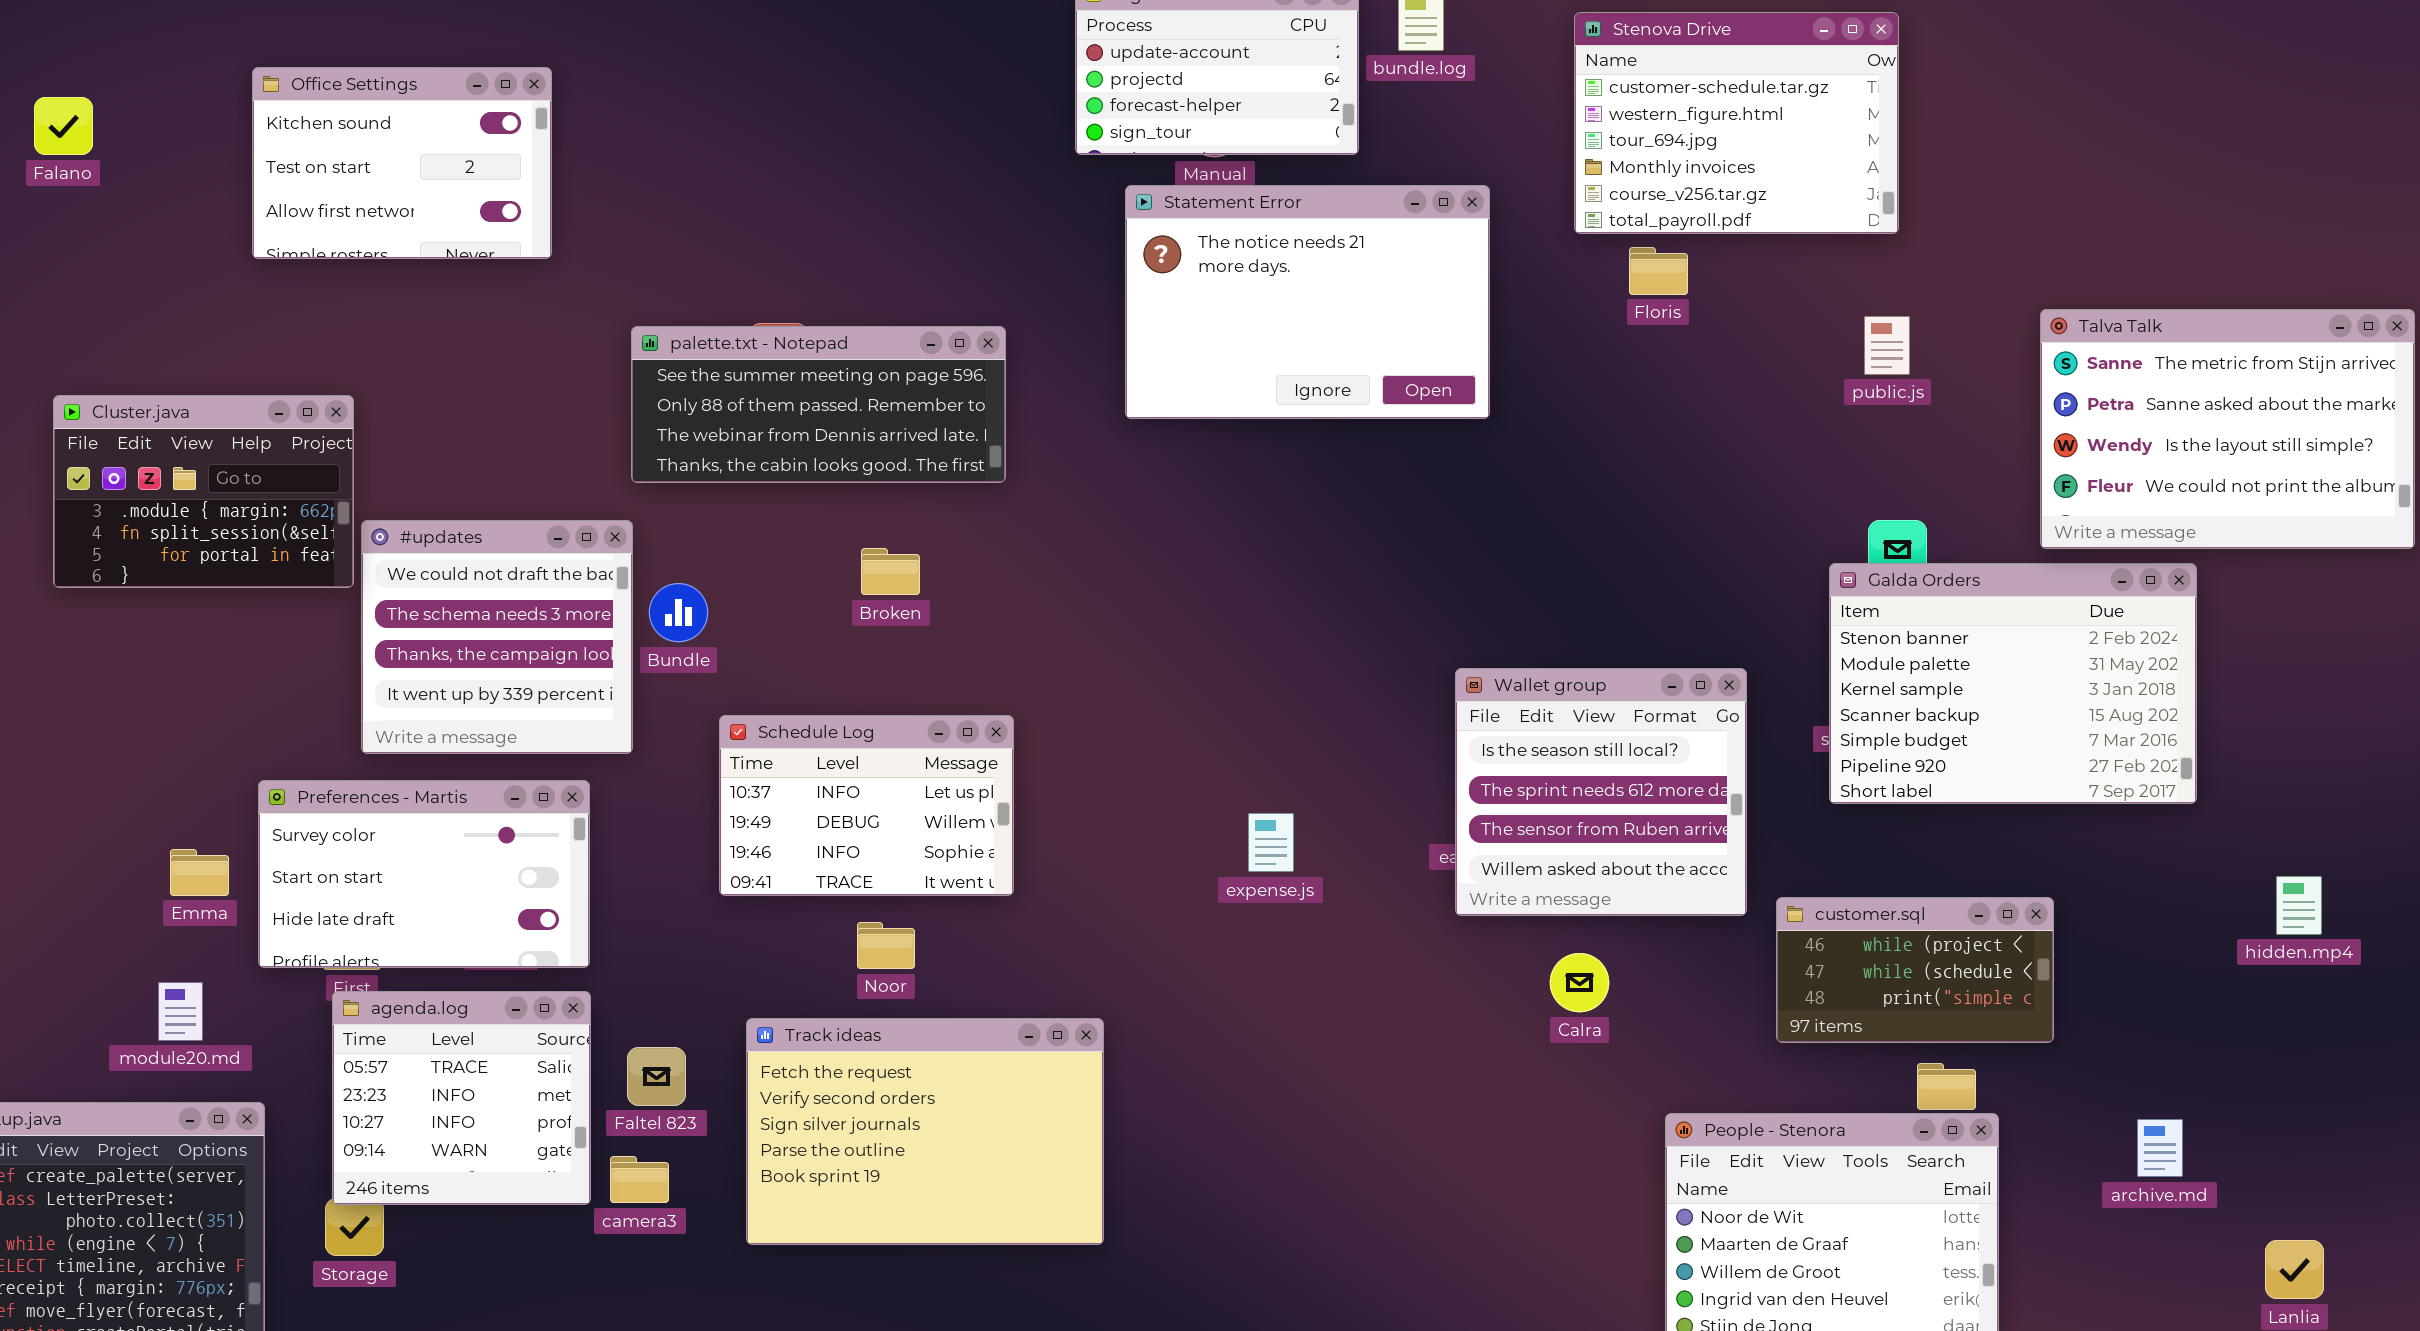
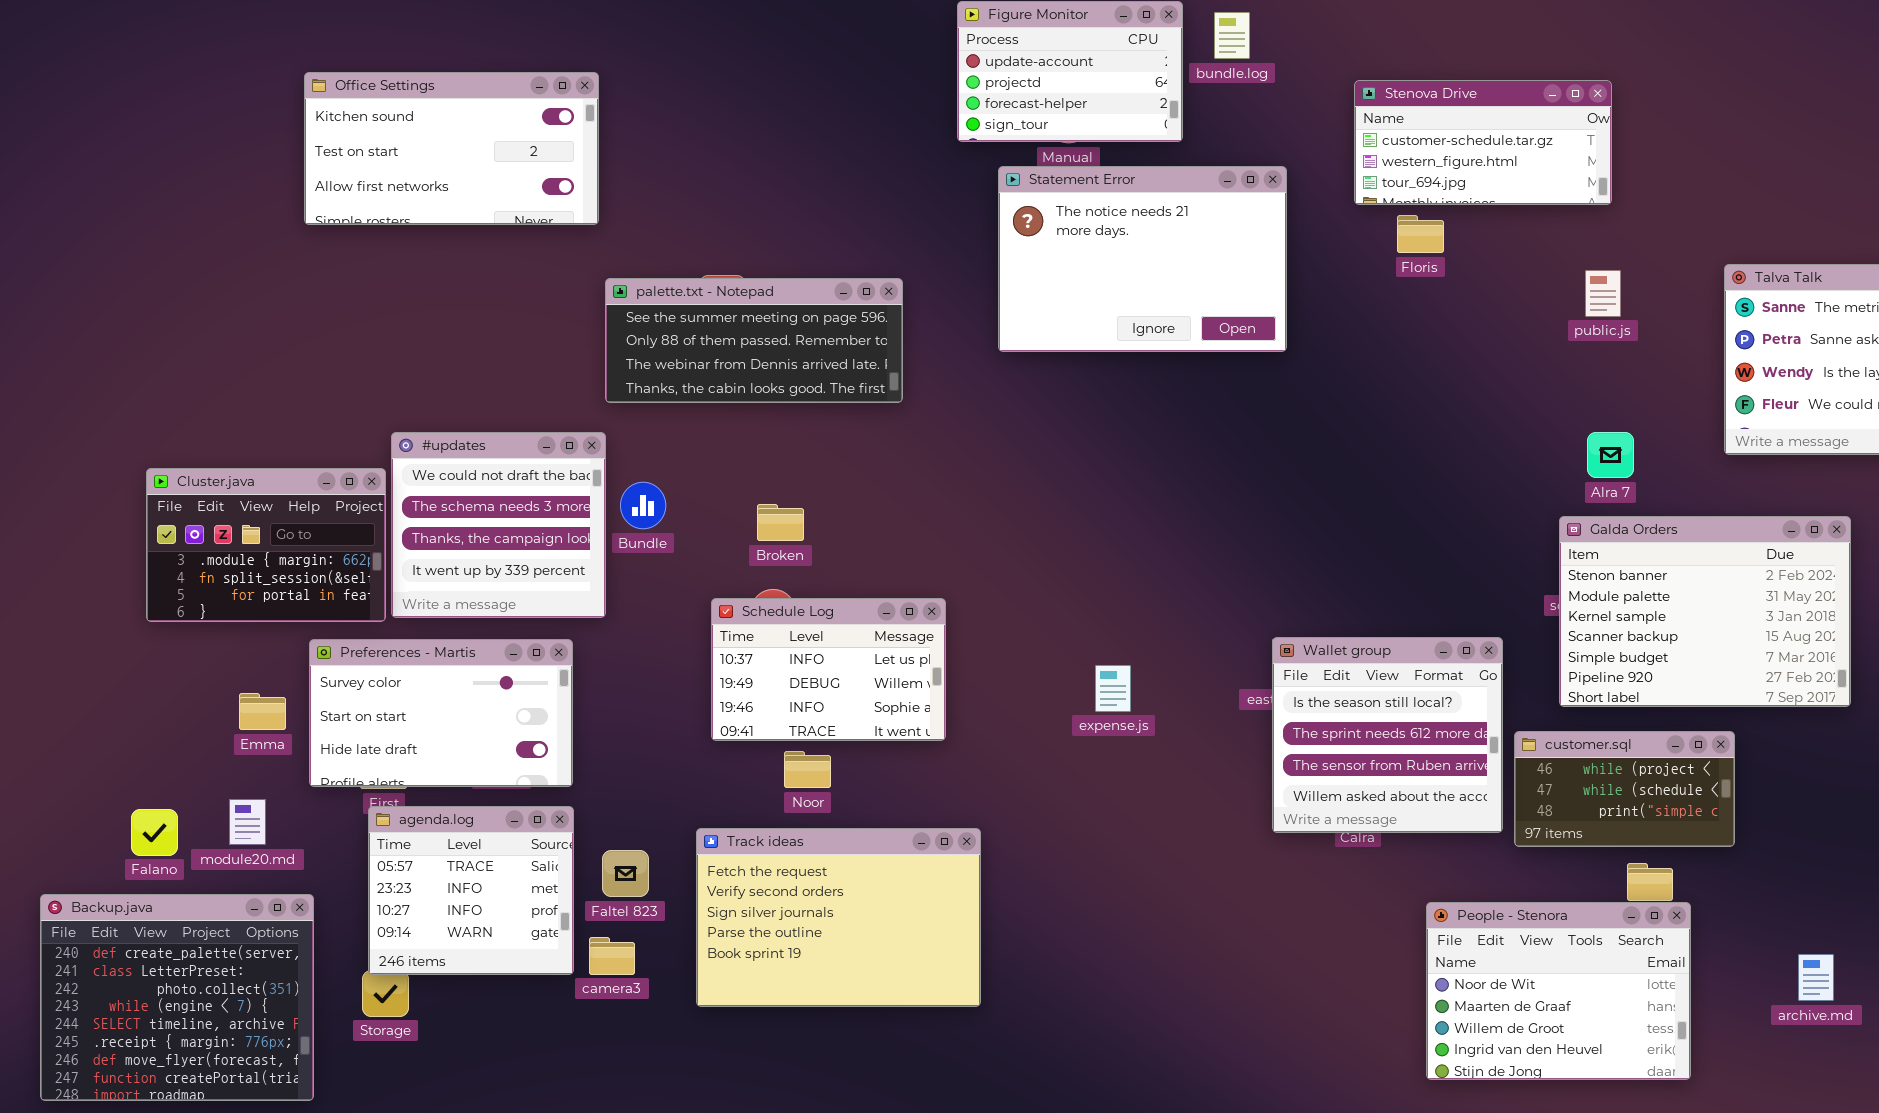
Stenova Drive: [1574,12,1899,234] -> [1354,80,1612,205], resized
Office Settings: [252,67,552,259] -> [304,72,599,225], resized
Falano: [34,97,93,155] -> [131,809,178,856], moved
Cluster.java: [53,395,354,588] -> [146,468,386,622], moved
Broken: [861,548,920,595] -> [757,504,804,541], moved
Galda Orders: [1829,563,2197,804] -> [1559,516,1851,707], moved
Wallet group: [1455,668,1747,916] -> [1272,637,1503,833], moved
Schedule Log: [719,715,1014,896] -> [711,598,946,741], moved
archive.md: [2137,1119,2183,1177] -> [1798,954,1834,1001], moved

